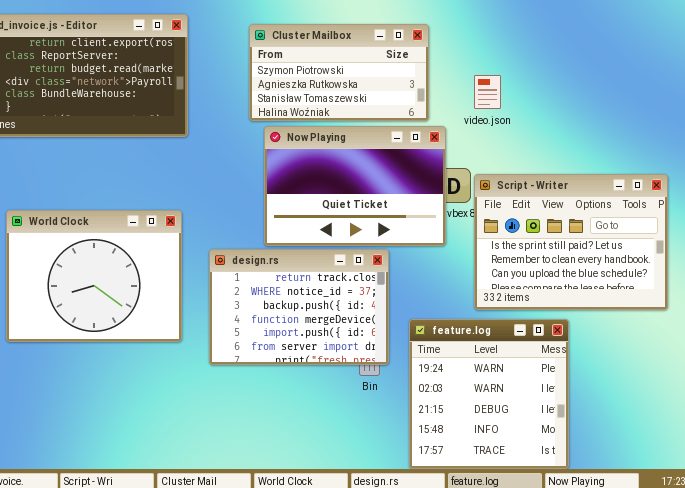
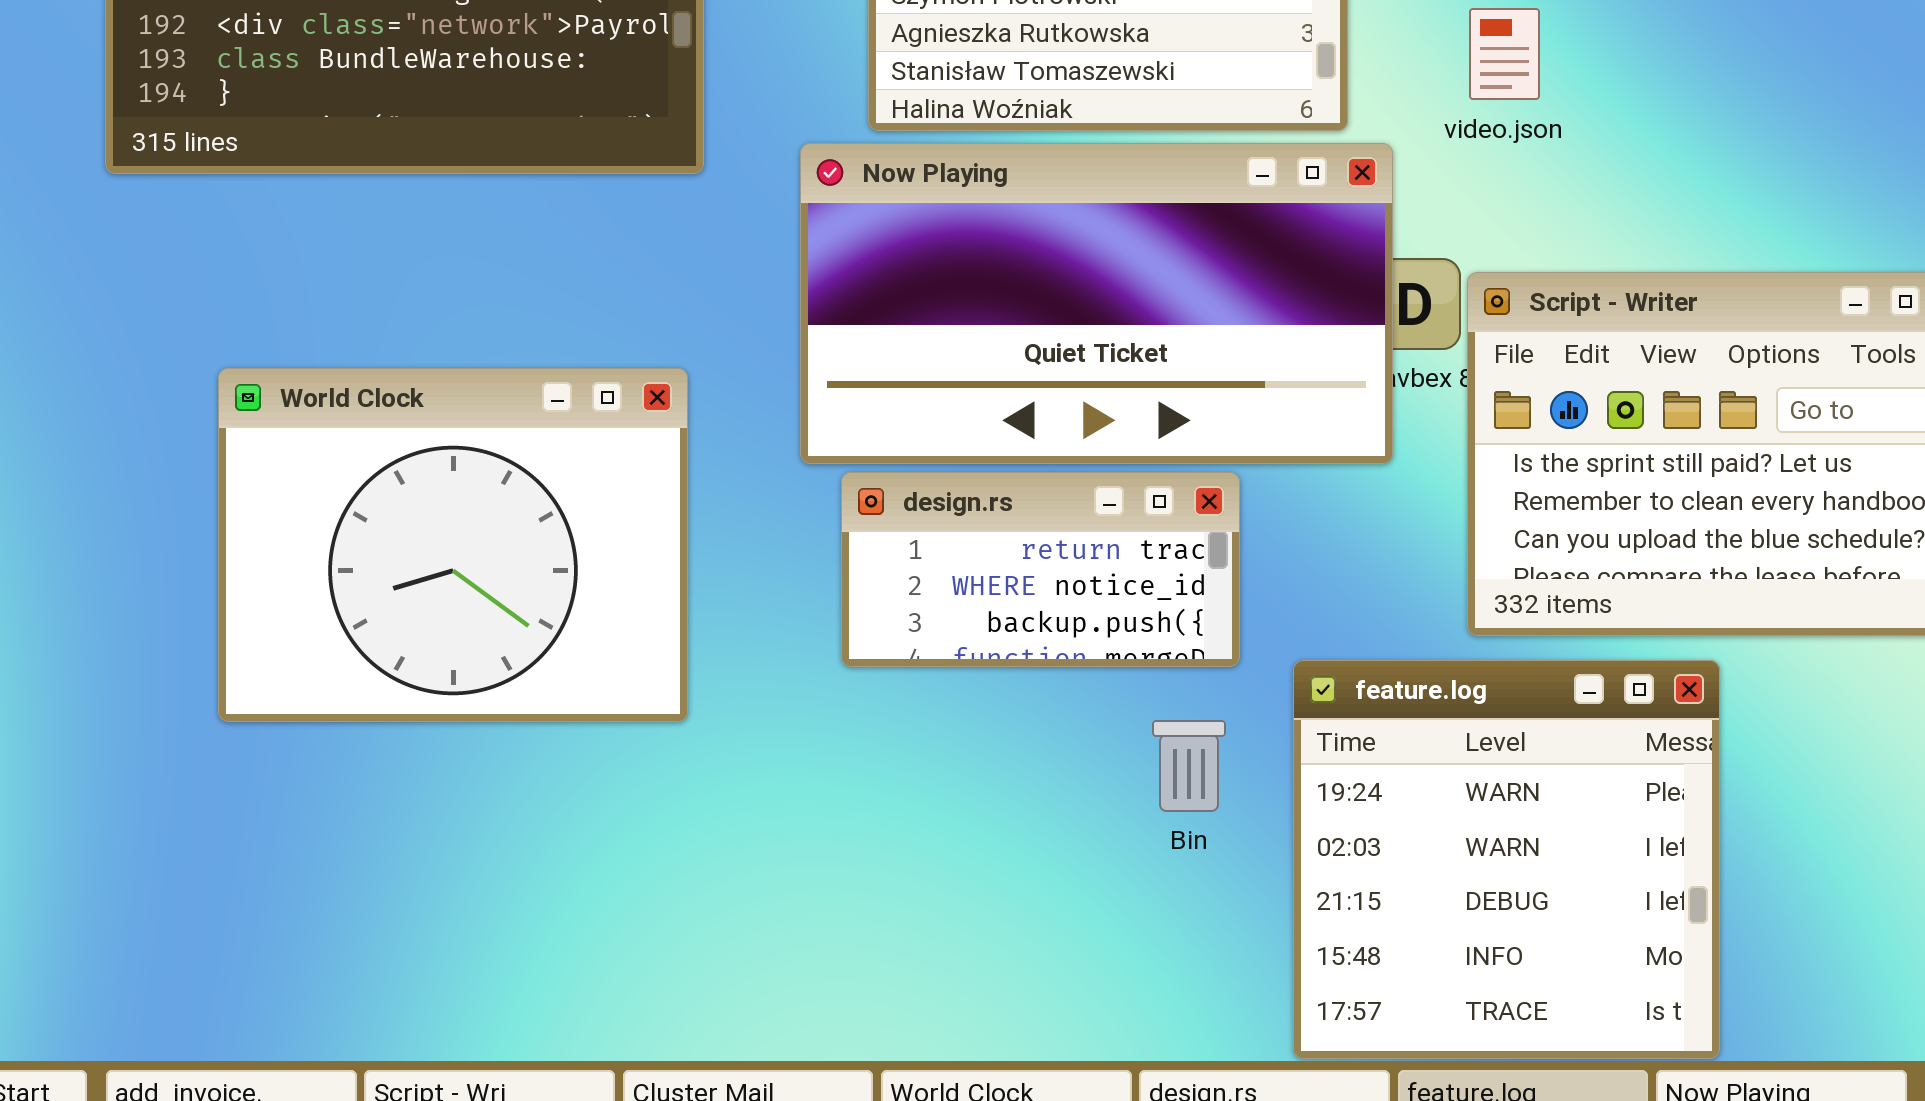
Now Playing: [264,126,446,246] -> [800,143,1393,464], resized
design.rs: [209,249,389,365] -> [841,472,1240,667], resized

